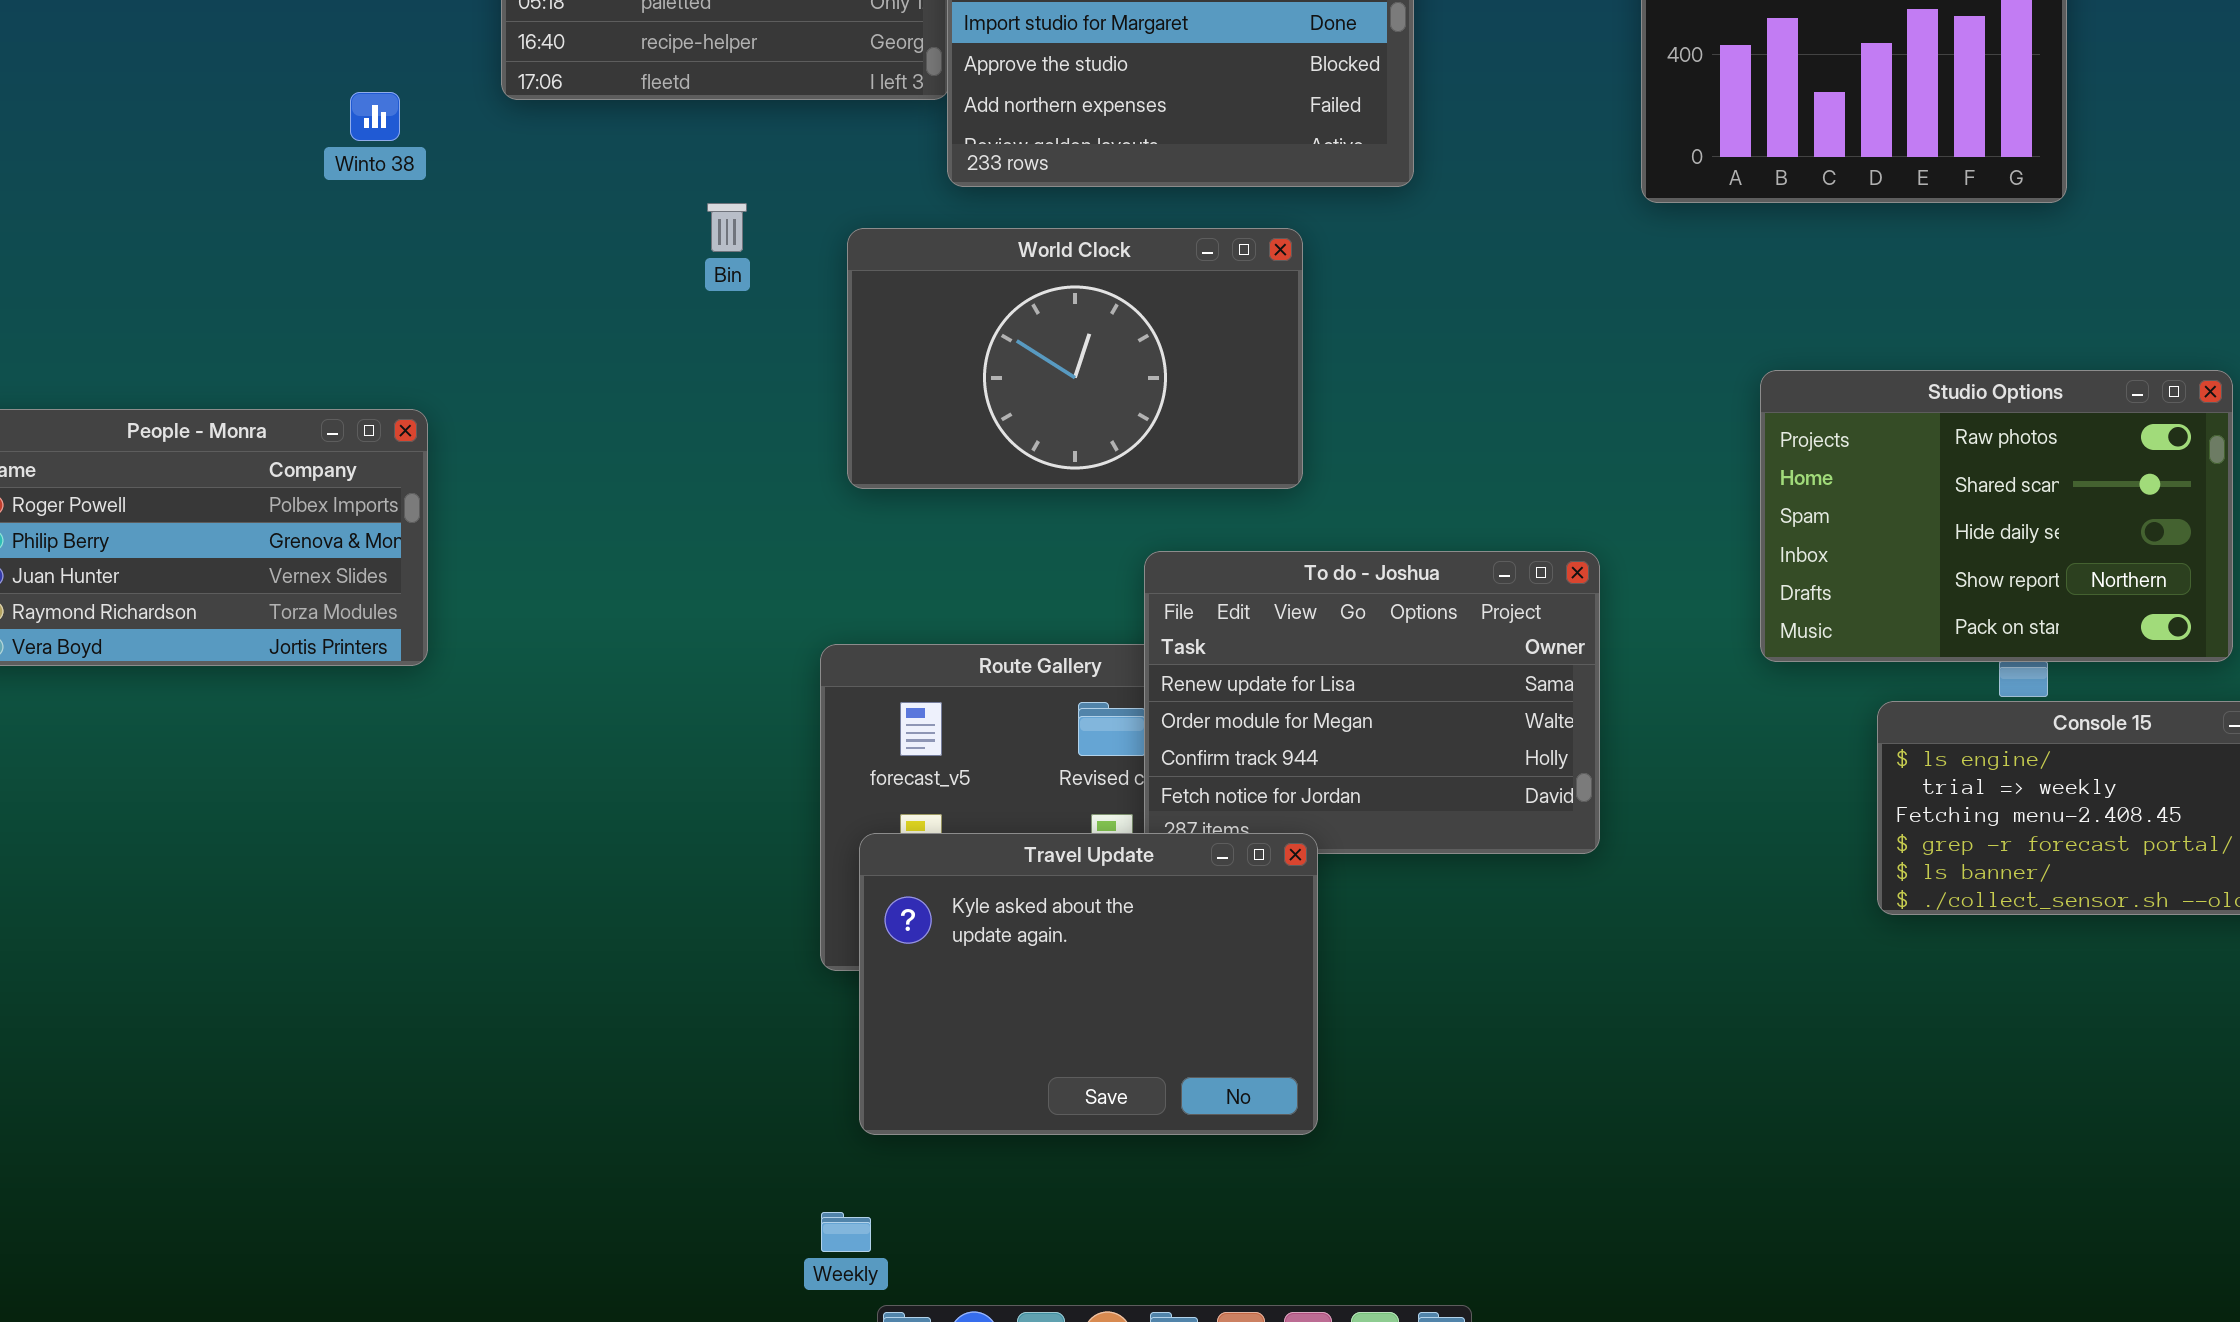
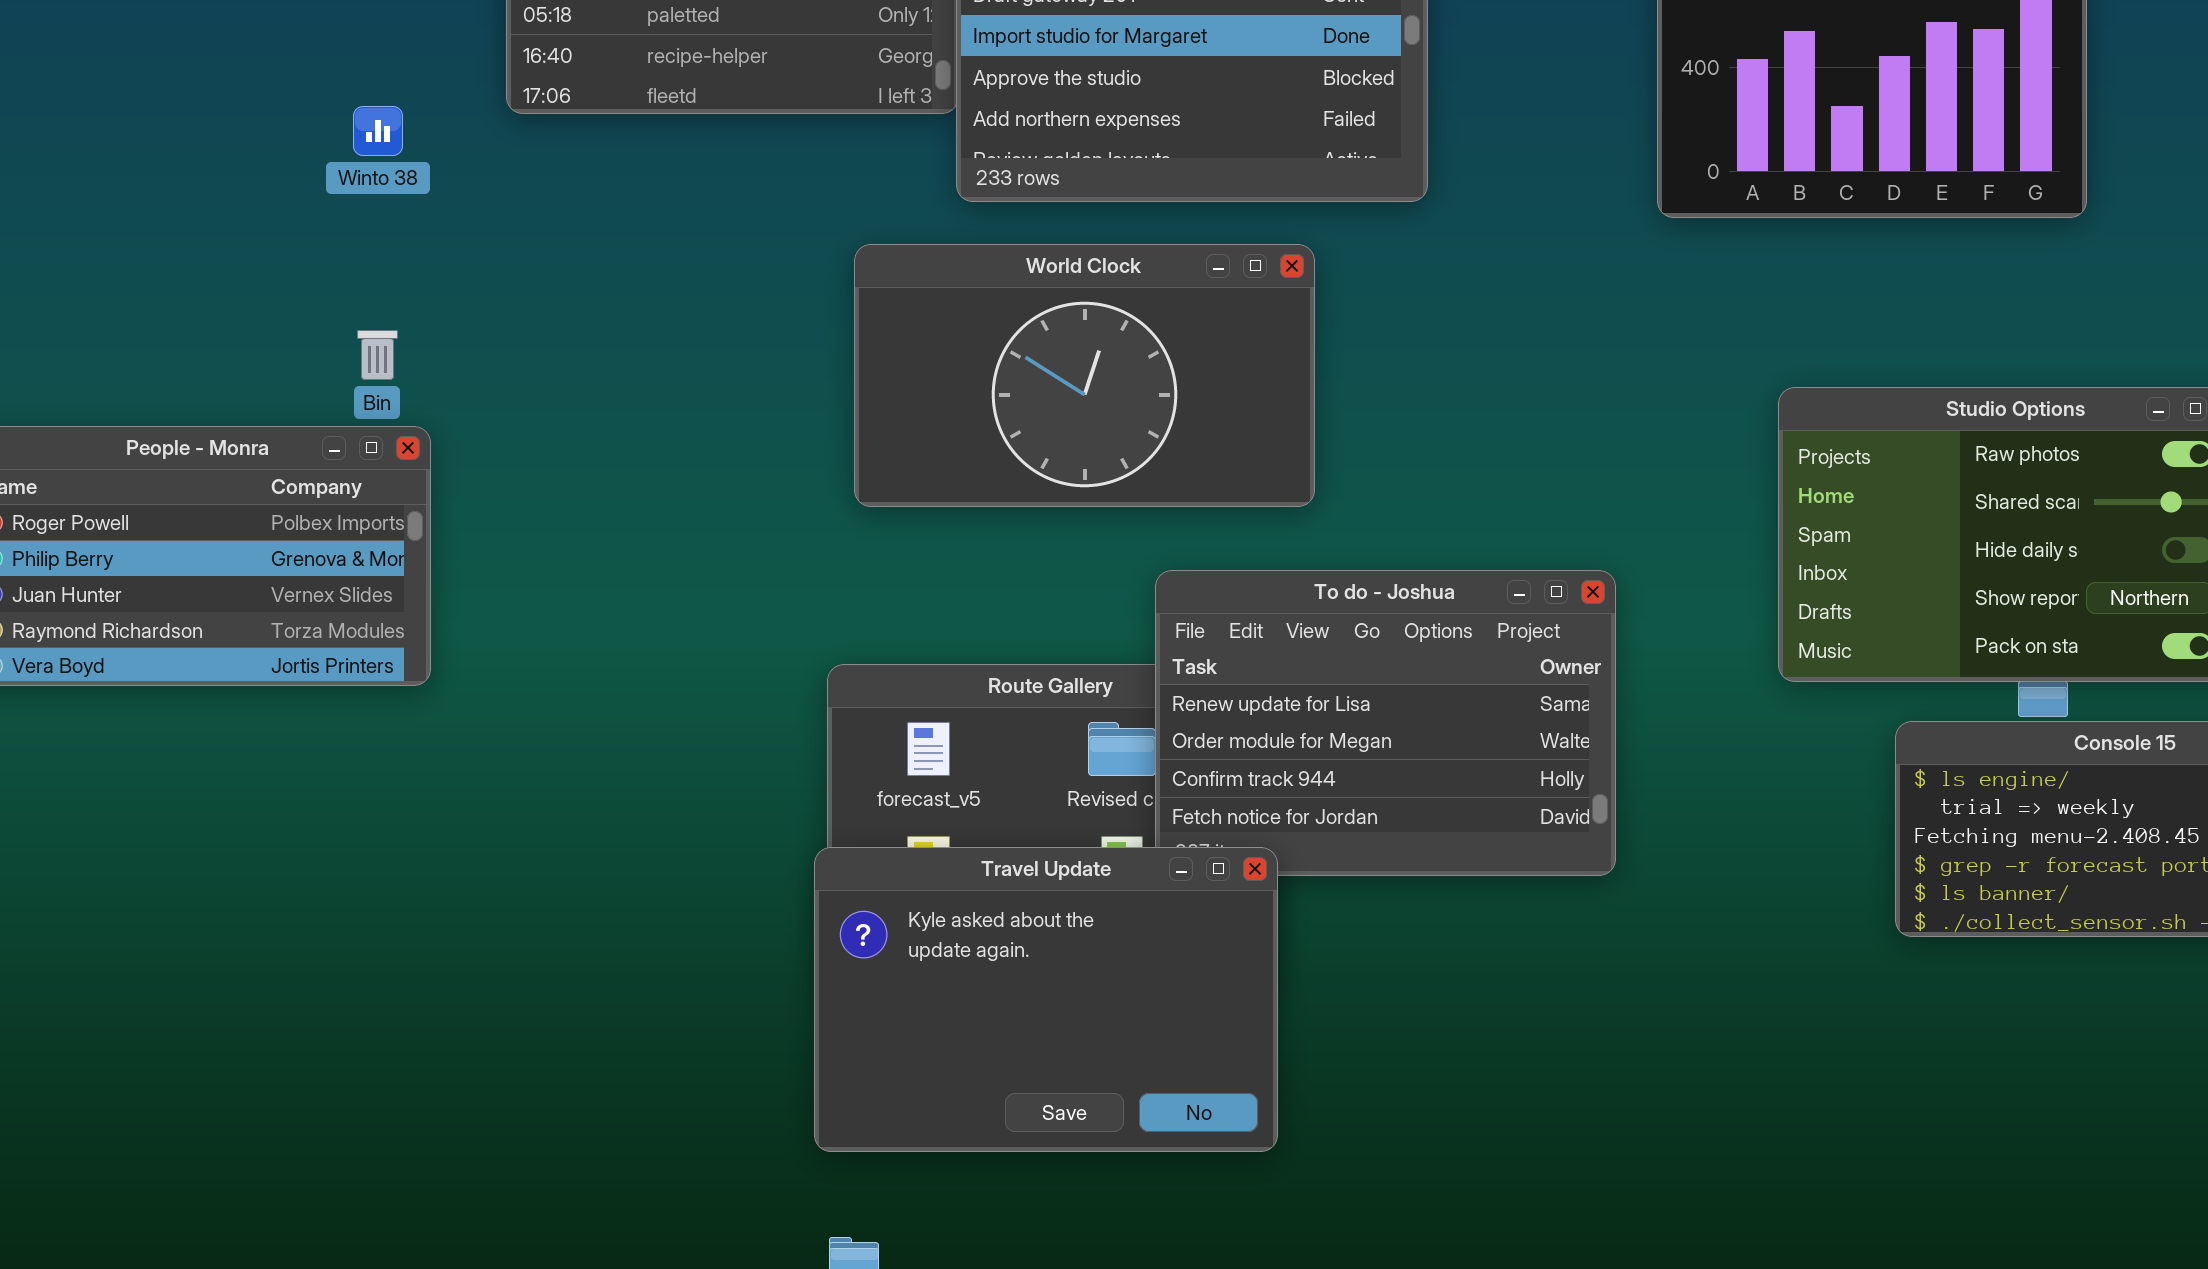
Bin: [707,203,747,252] -> [357,330,398,380], moved
Travel Update: [859,833,1318,1135] -> [814,847,1278,1152], moved

